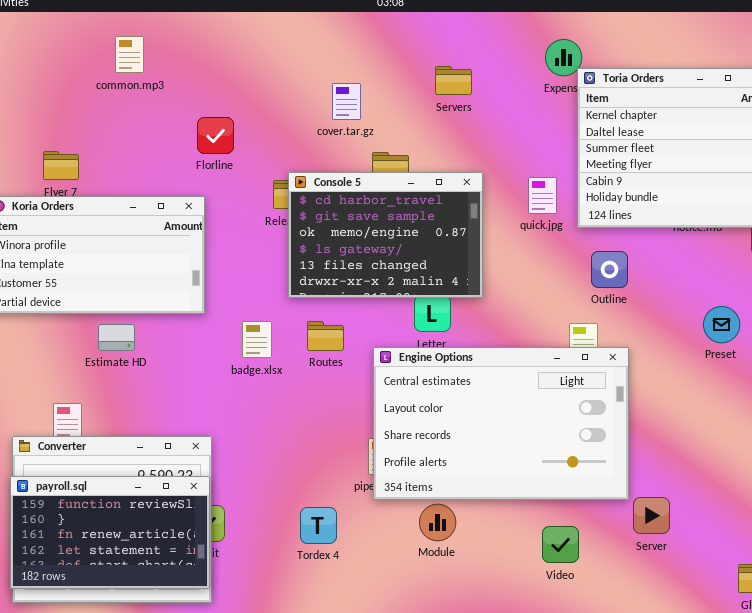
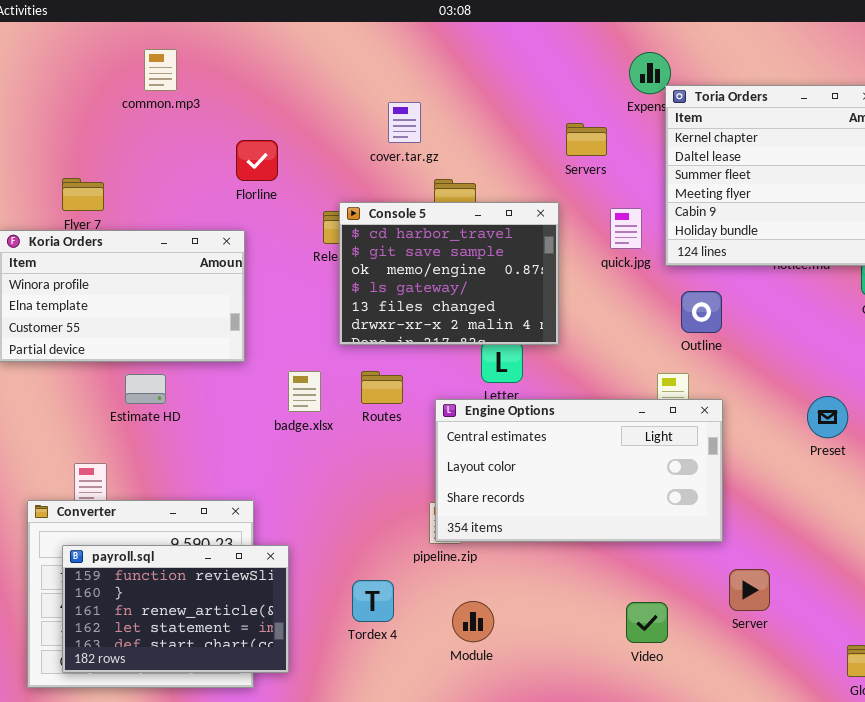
Servers: [435,66,472,95] -> [566,123,607,156], moved
Preset: [703,306,740,343] -> [807,396,848,438], moved
Engine Options: [373,347,629,500] -> [435,399,723,542], resized
payroll.sql: [10,476,210,589] -> [62,545,289,673], moved
Module: [419,504,456,541] -> [452,601,494,642], moved

